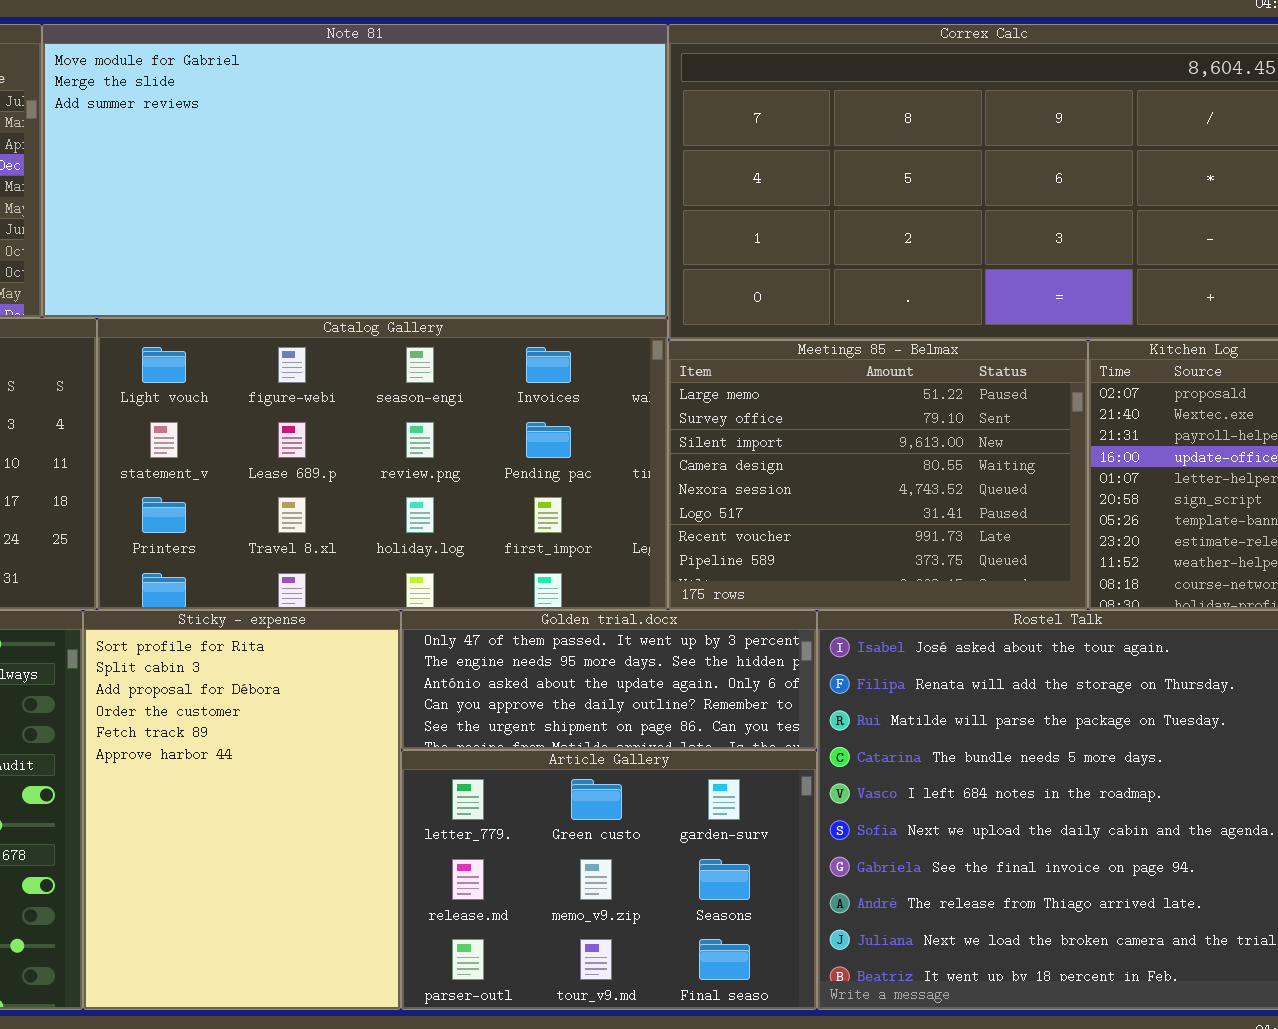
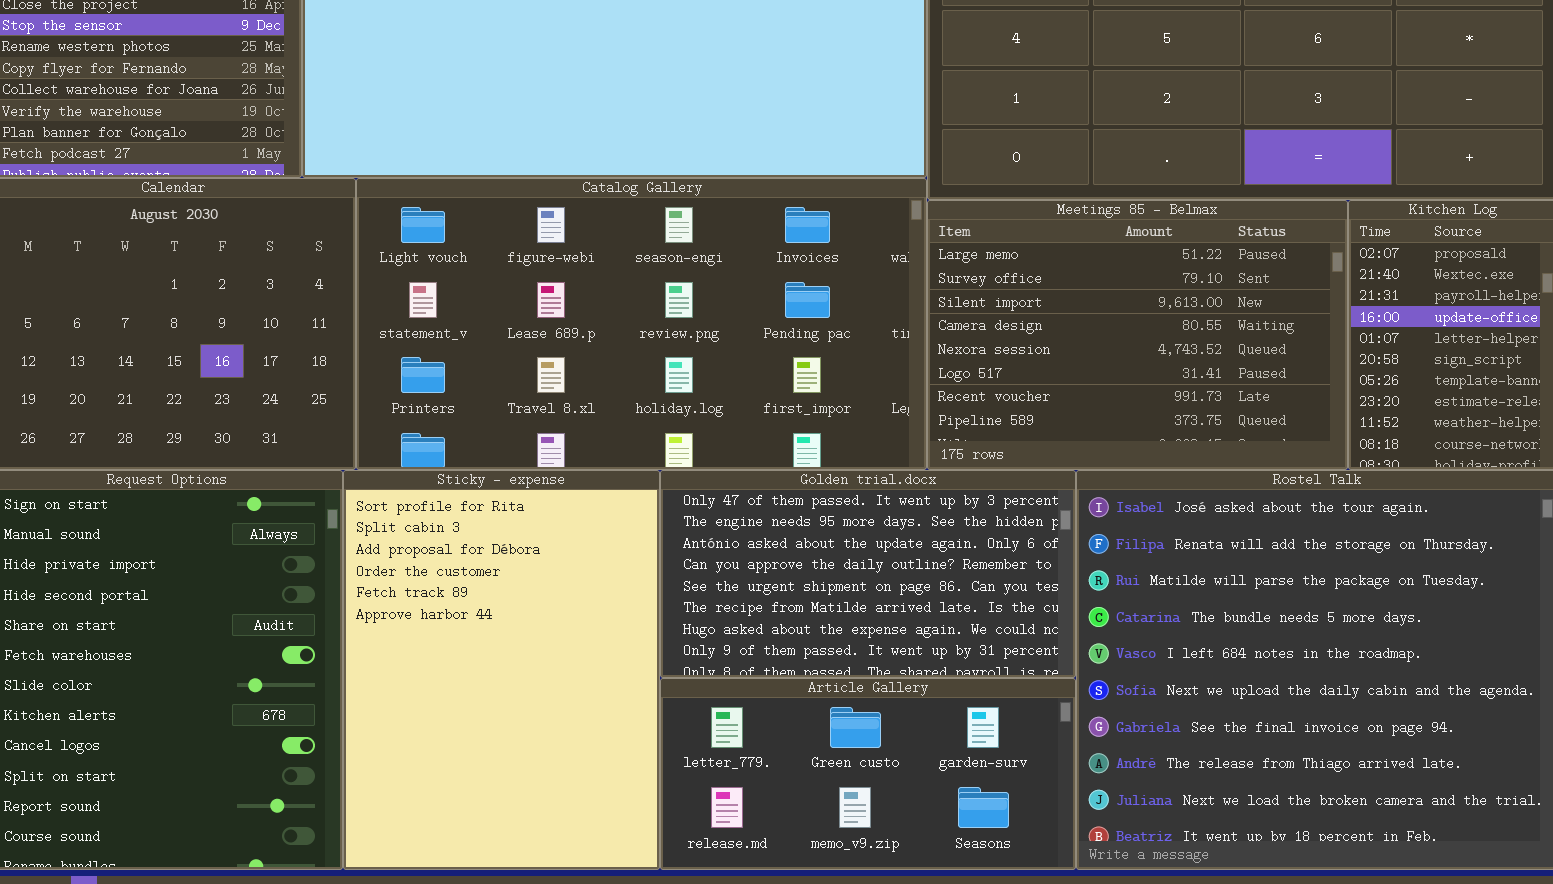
Golden trial.docx: [401,610,817,750] -> [660,470,1076,678], resized
Article Gallery: [401,750,817,1010] -> [660,678,1076,870], resized

